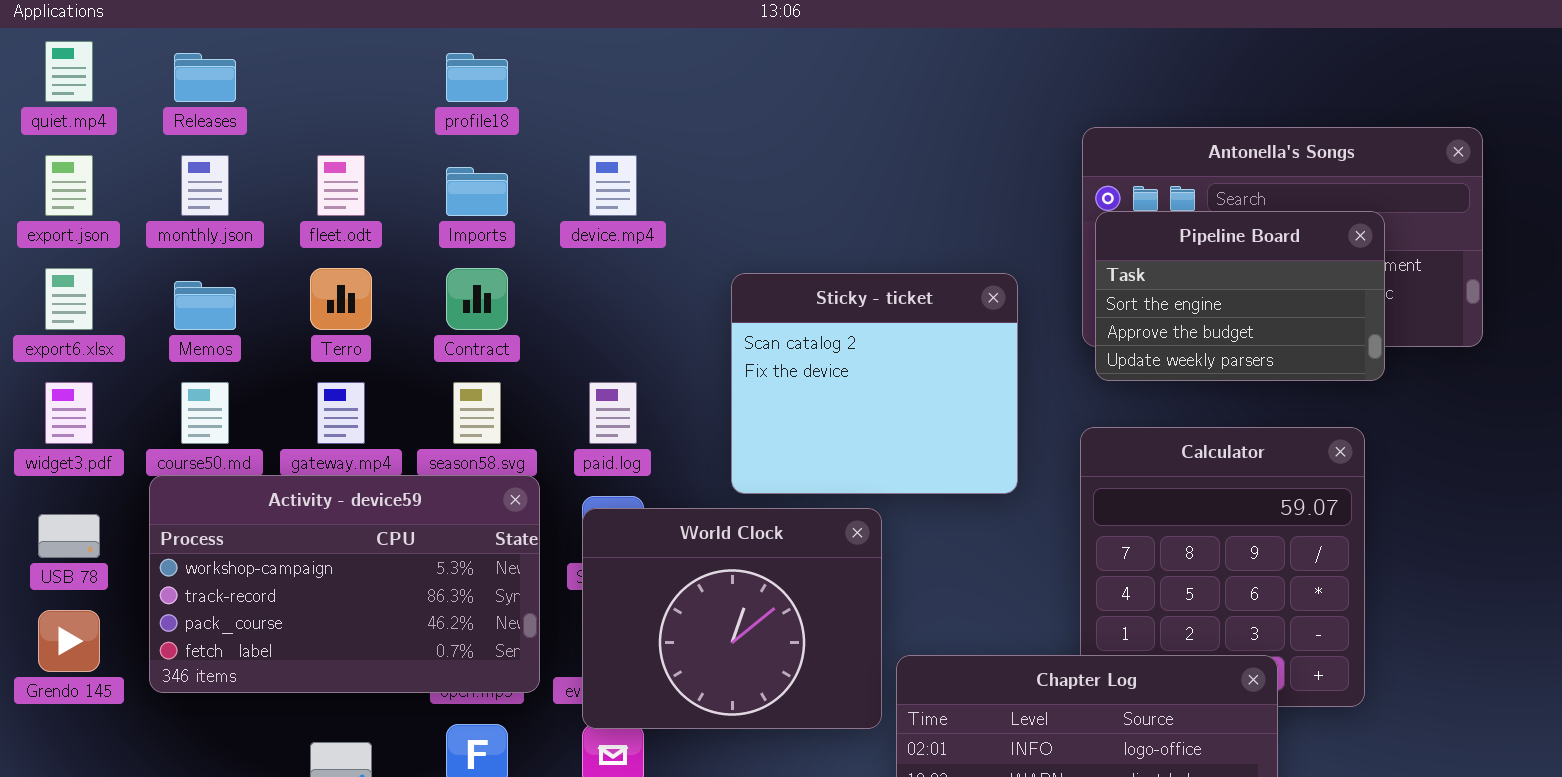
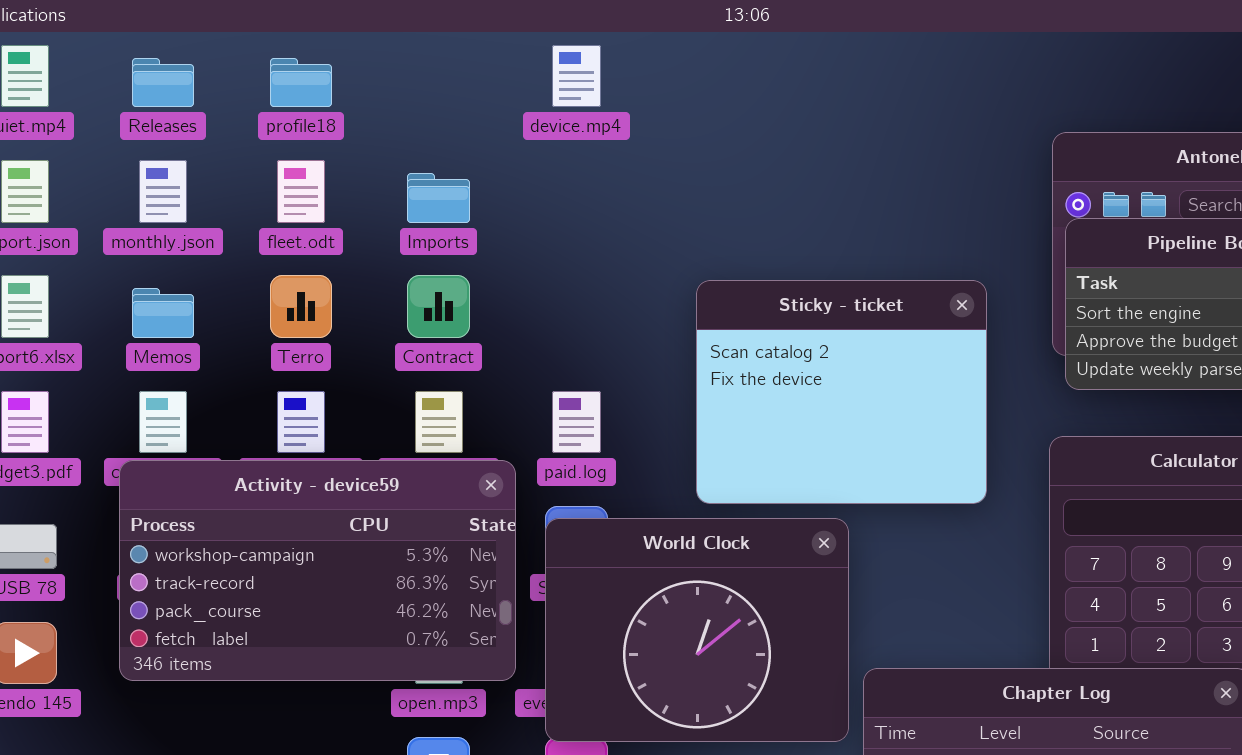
profile18: [446,53,508,102] -> [270,58,332,107], moved
device.mp4: [589,155,637,216] -> [552,45,601,107], moved
Activity - device59: [149,475,540,693] -> [119,460,516,681], moved

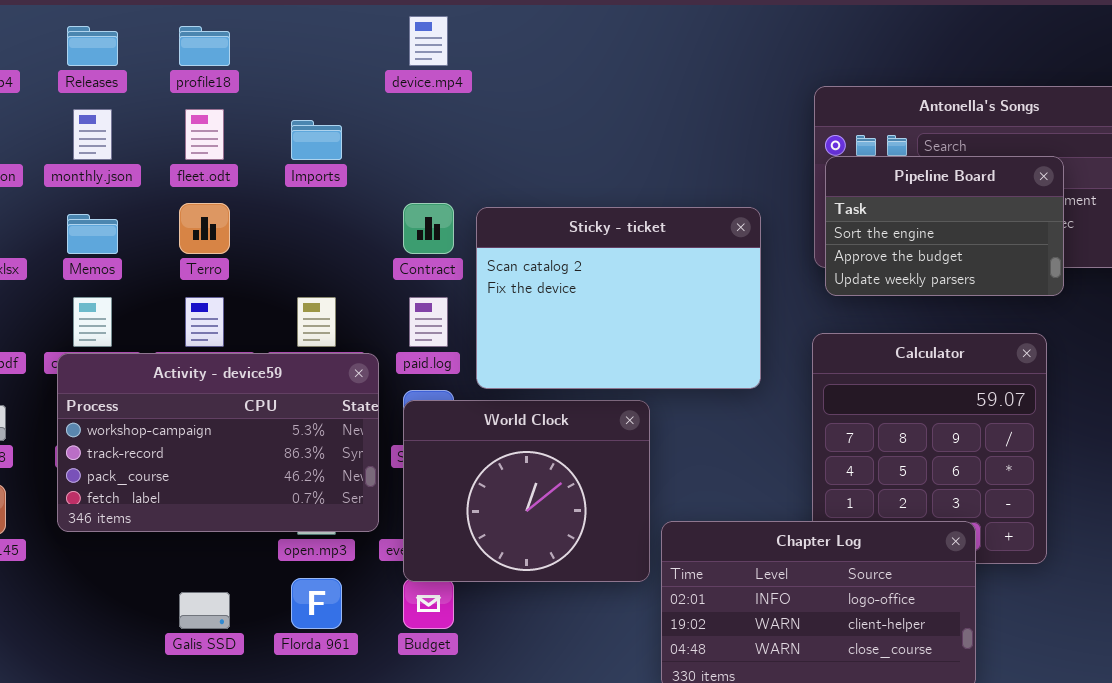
Contract: [407,275,470,338] -> [403,203,454,254], moved
Sticky - ticket: [696,280,987,504] -> [476,207,761,389], resized

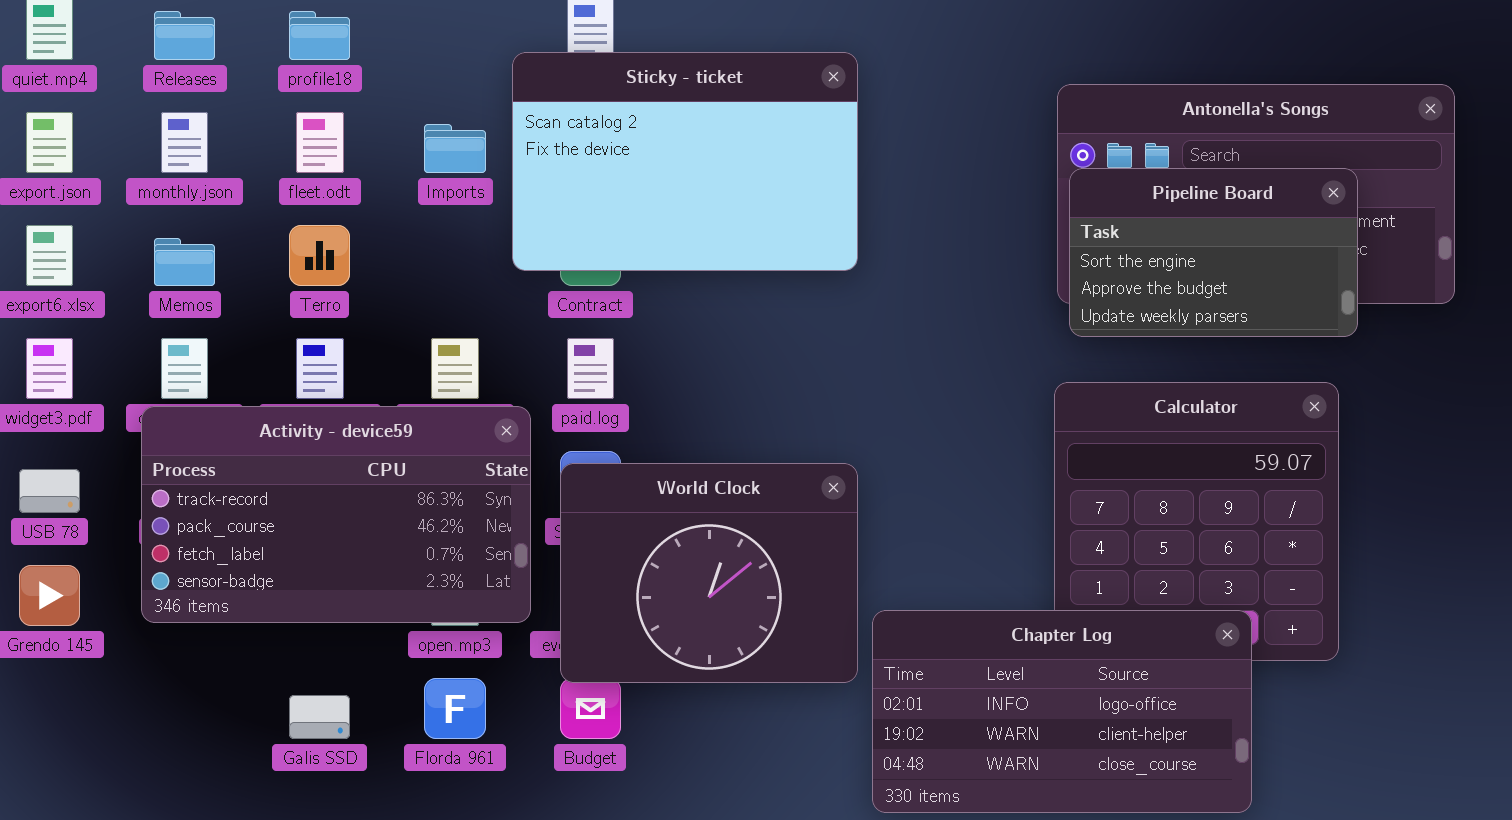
Sticky - ticket: [476,207,761,389] -> [512,52,858,271], moved
Activity - device59: [57,353,379,532] -> [141,406,531,623], scrolled down 1 row

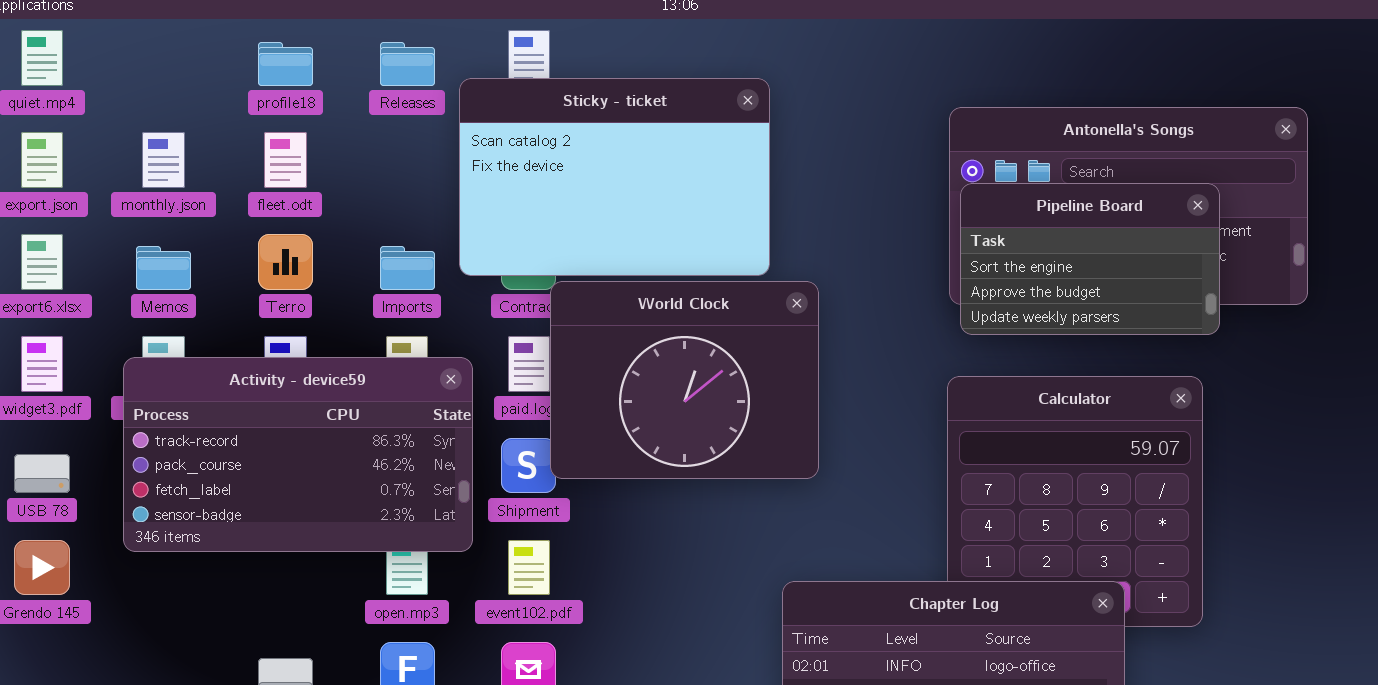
Releases: [154,11,215,60] -> [380,42,435,86], moved
Imports: [424,124,486,173] -> [380,246,435,290], moved
Activity - device59: [141,406,531,623] -> [123,357,473,552], moved
World Clock: [560,463,858,683] -> [550,281,819,479], moved

